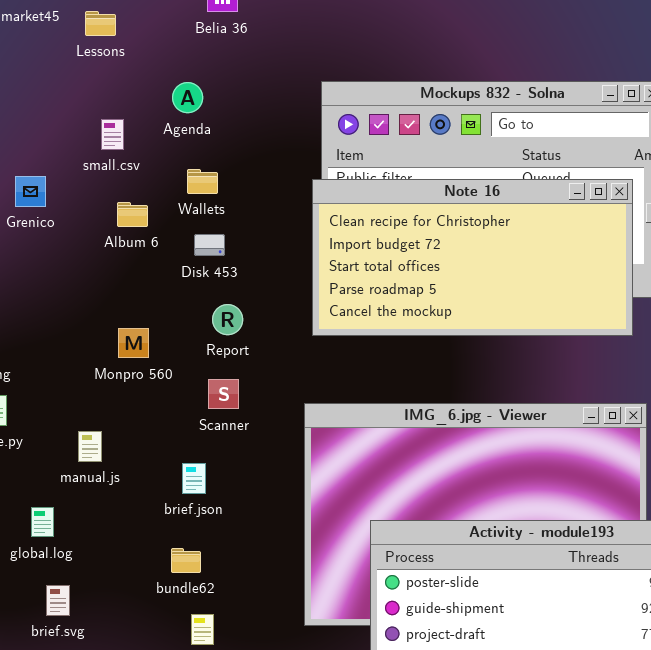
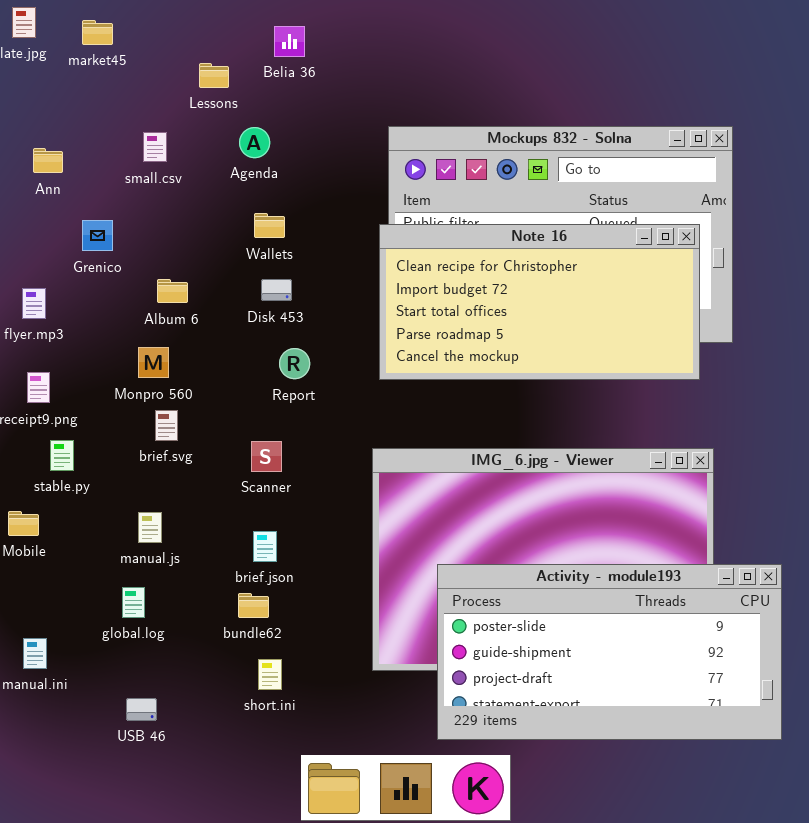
Lessons: [85,11,116,36] -> [199,63,229,88], moved
small.csv: [101,119,124,150] -> [143,132,167,162], moved
Album 6: [117,202,148,227] -> [157,279,188,303], moved
Monpro 560: [118,328,149,358] -> [138,347,169,378], moved
Scanner: [208,379,239,409] -> [251,441,282,472], moved
manual.js: [78,431,102,462] -> [138,512,162,543], moved
brief.json: [182,463,206,494] -> [253,531,277,562], moved
global.log: [31,507,54,537] -> [122,587,145,618], moved
brief.svg: [46,585,70,616] -> [155,410,178,441], moved

